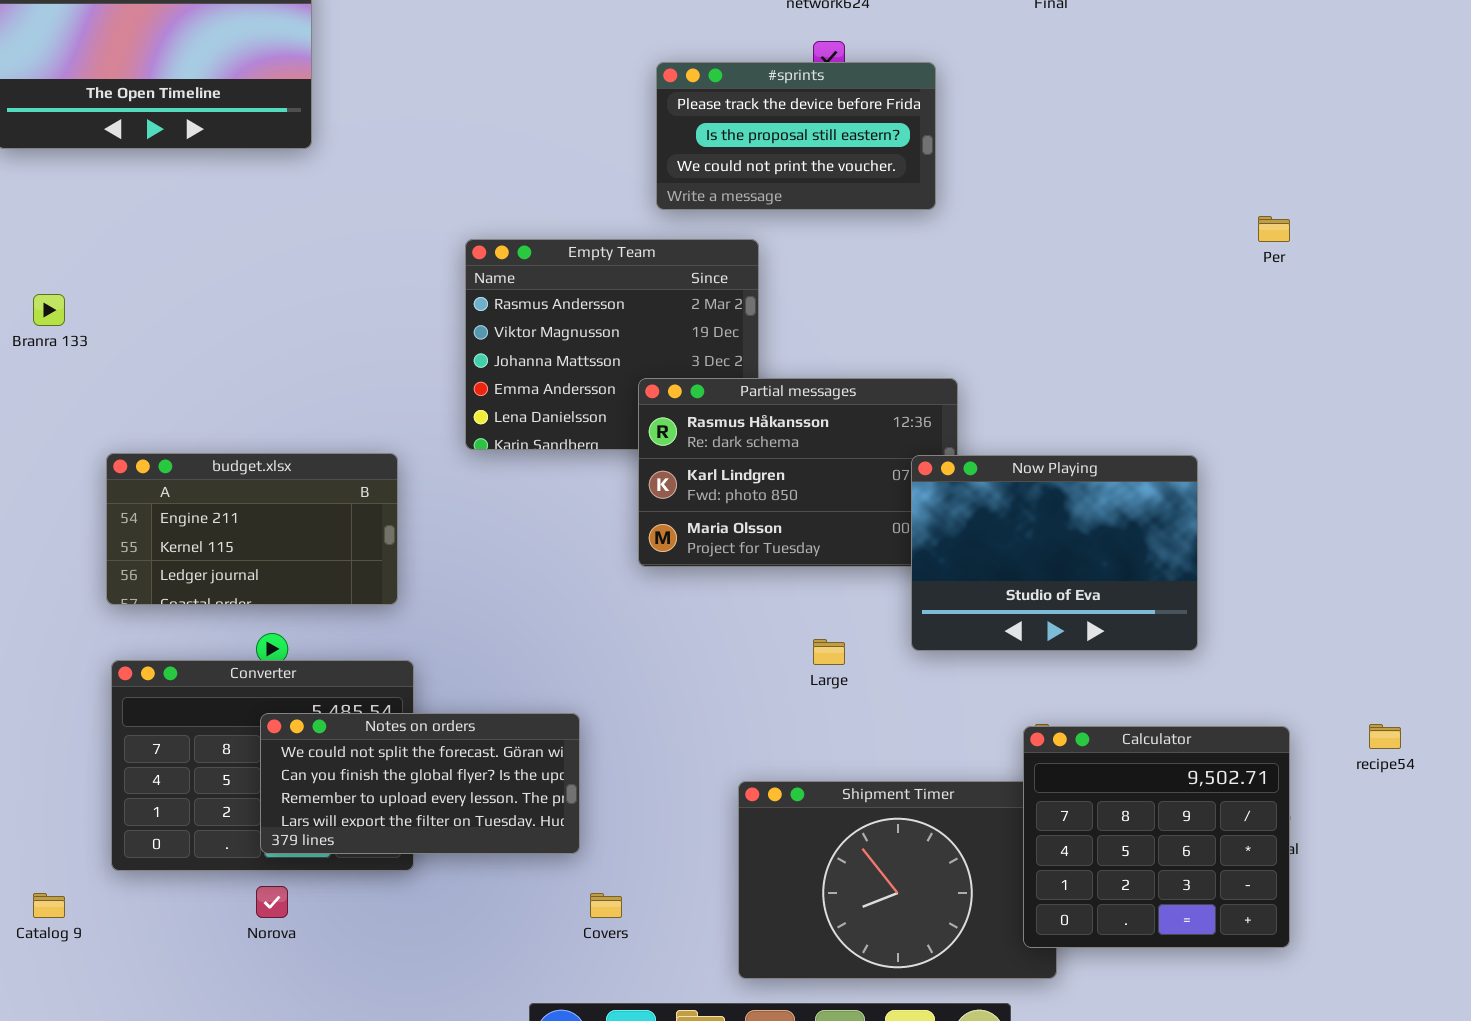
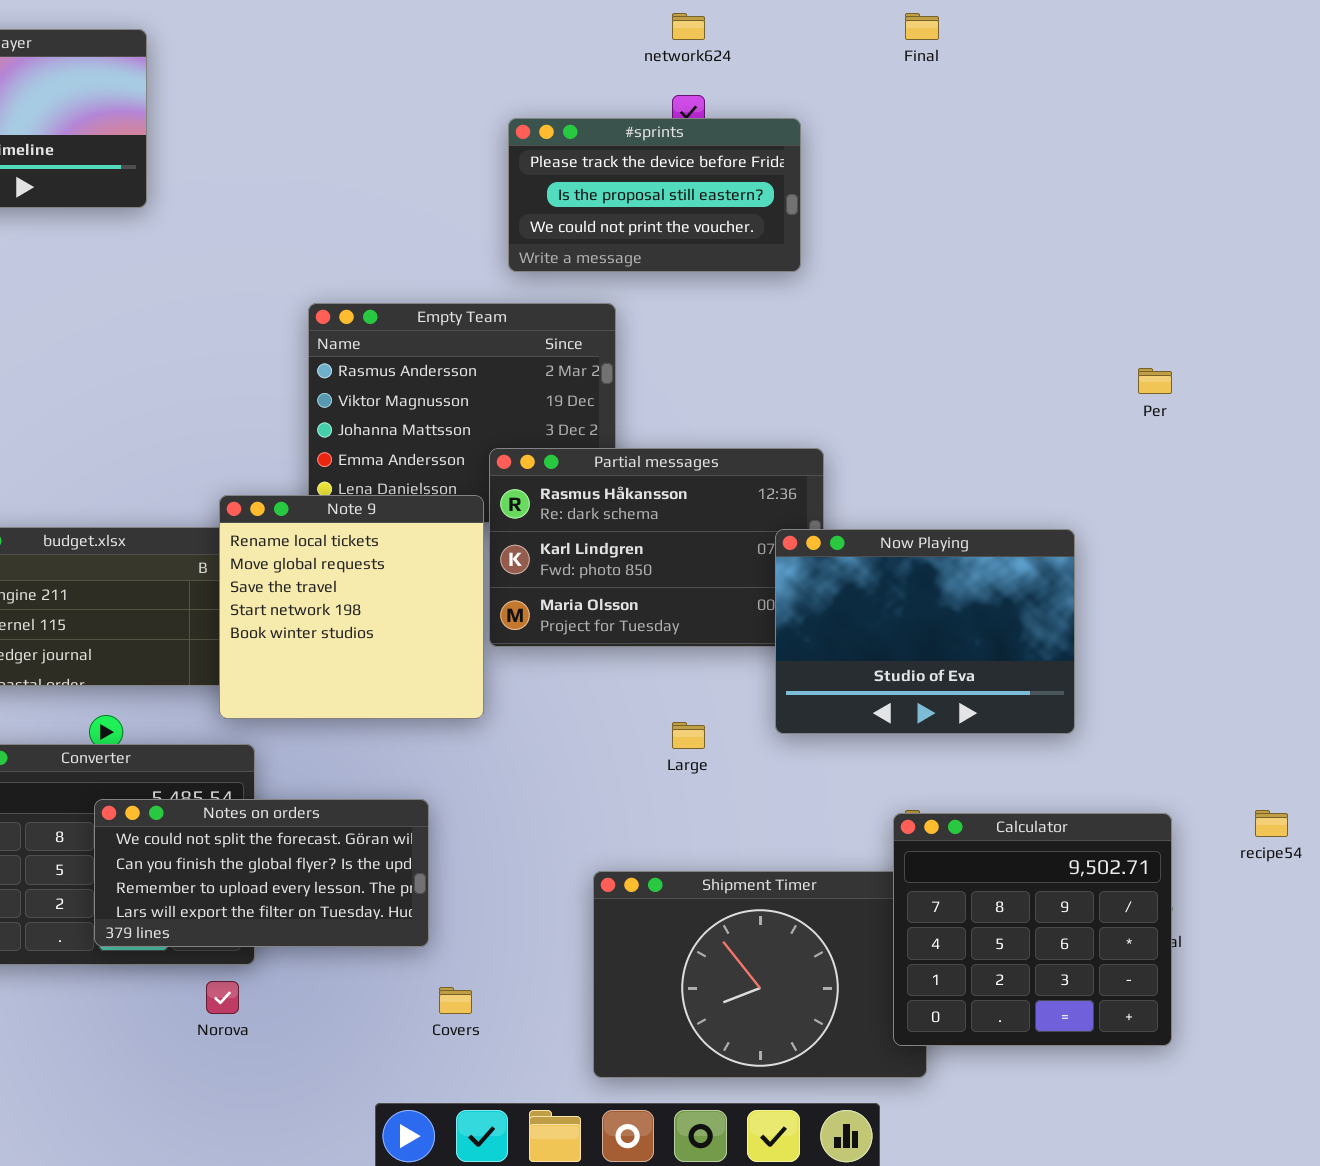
Per: [1258,216,1290,242] -> [1138,368,1172,394], moved
Note 9: none -> [219,495,484,719], opened
Norova: [256,886,288,918] -> [206,981,239,1014], moved

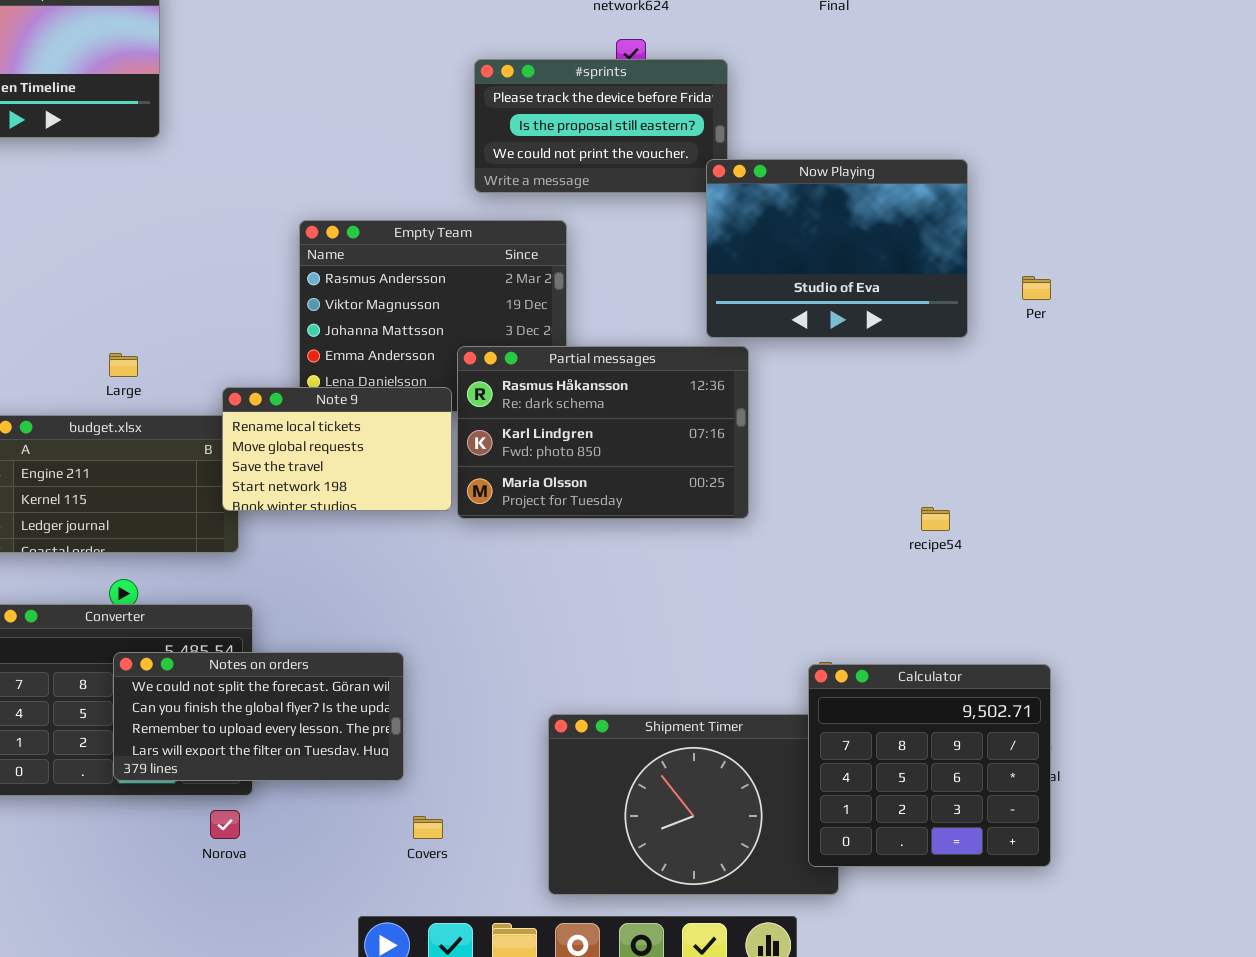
Note 9: [219,495,484,719] -> [222,387,452,511], resized
Now Playing: [775,529,1075,734] -> [706,159,968,338], moved
Large: [672,722,705,749] -> [109,353,138,377], moved
recipe54: [1255,810,1288,837] -> [921,507,950,531], moved

